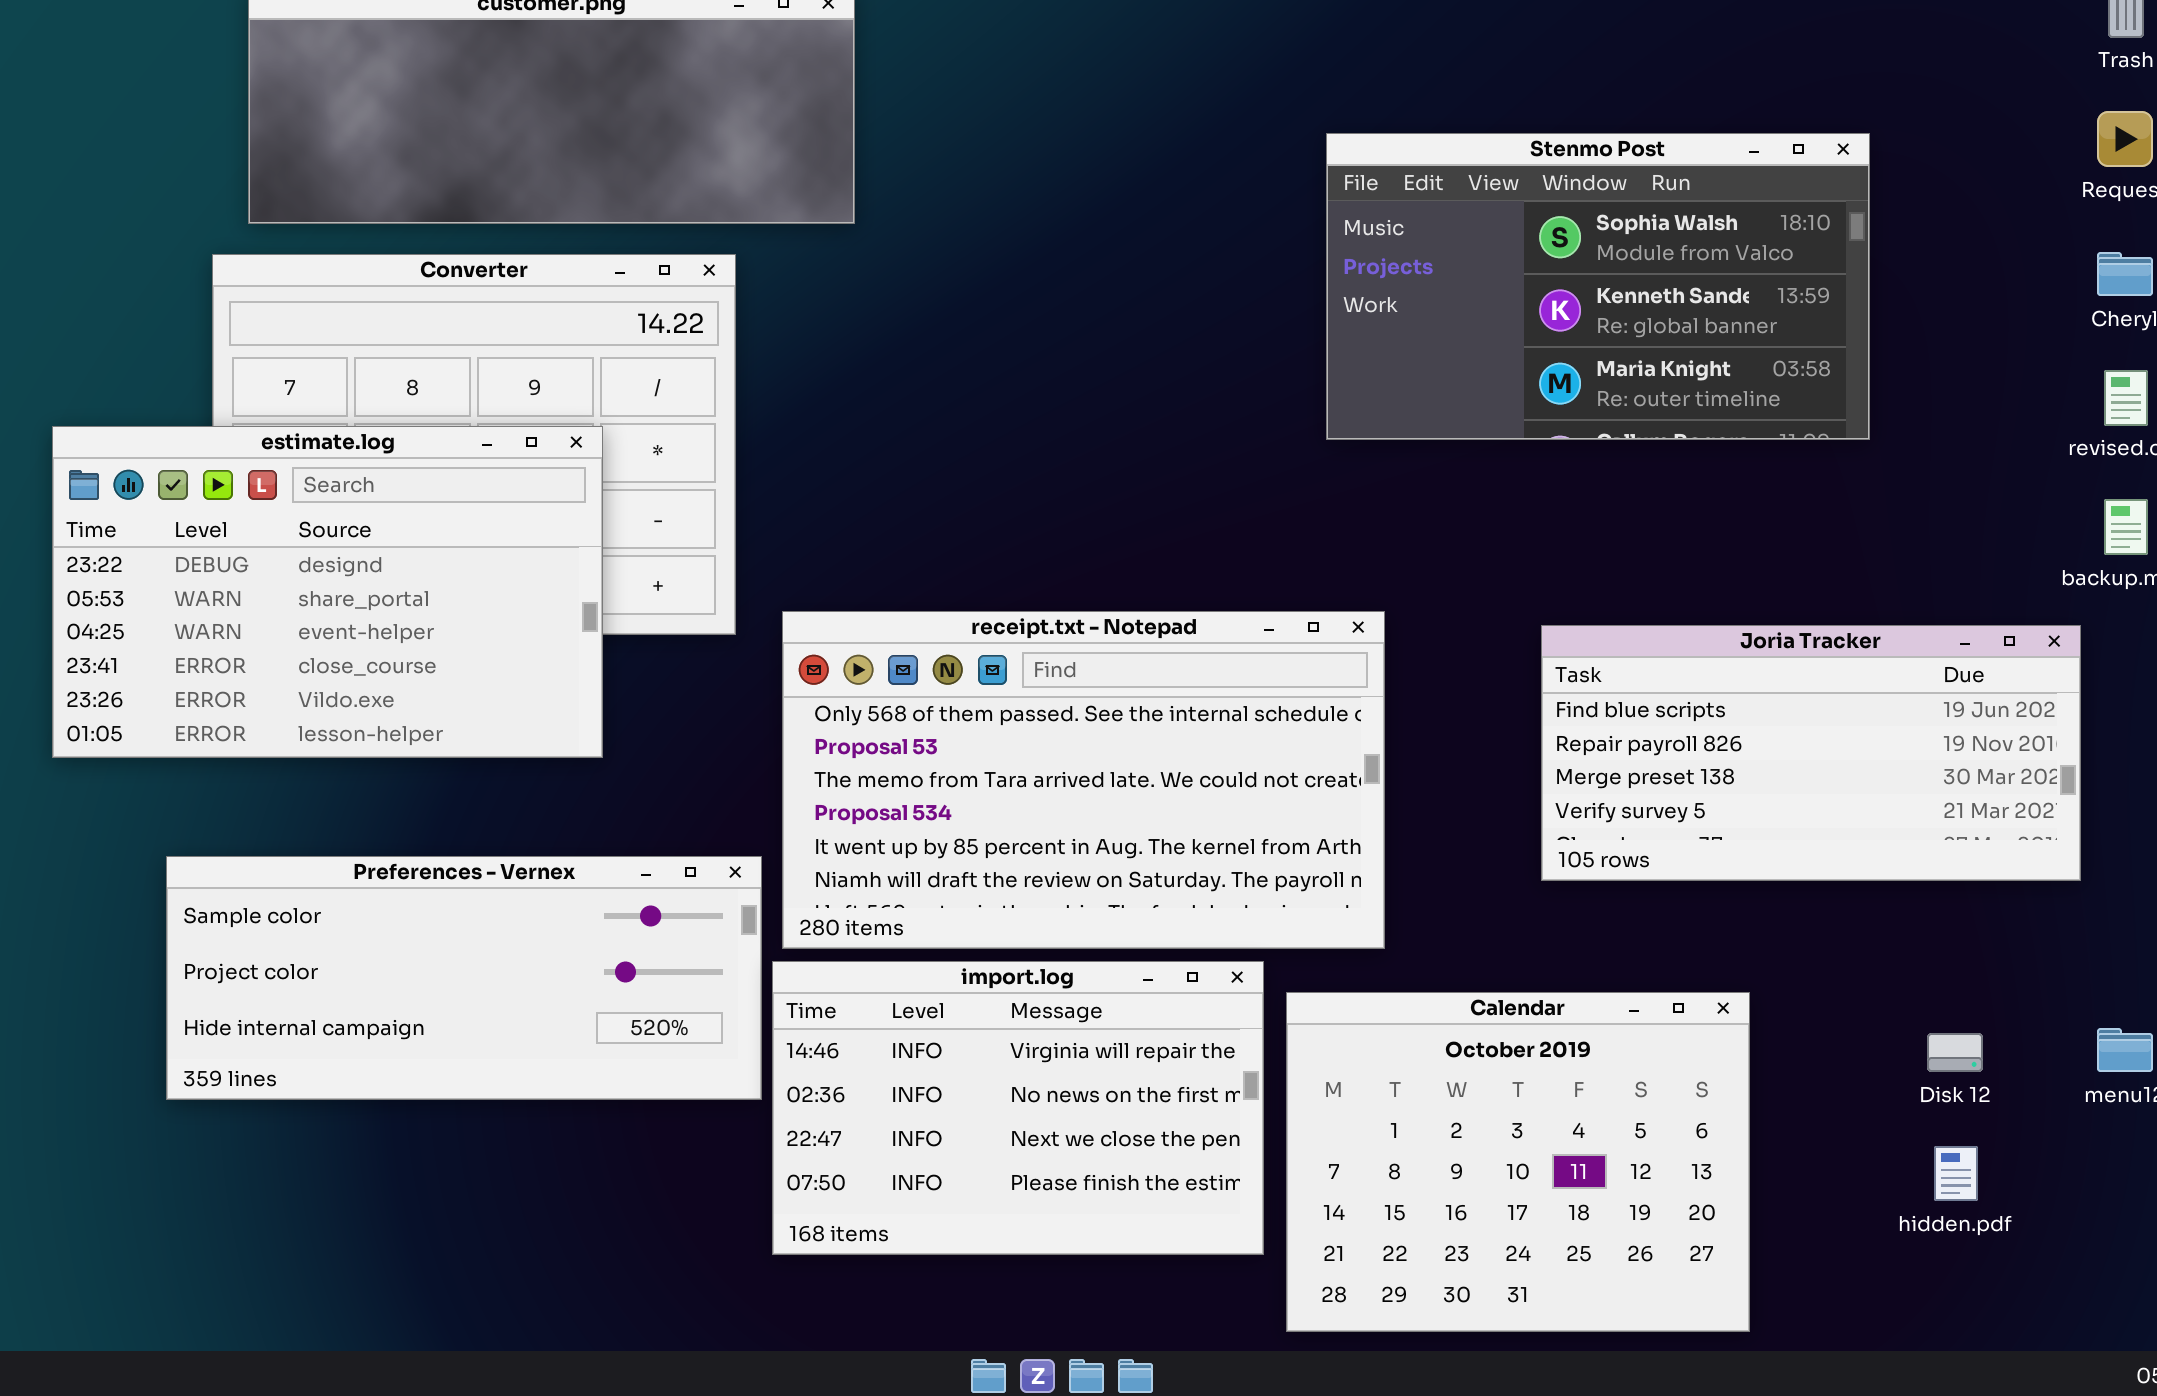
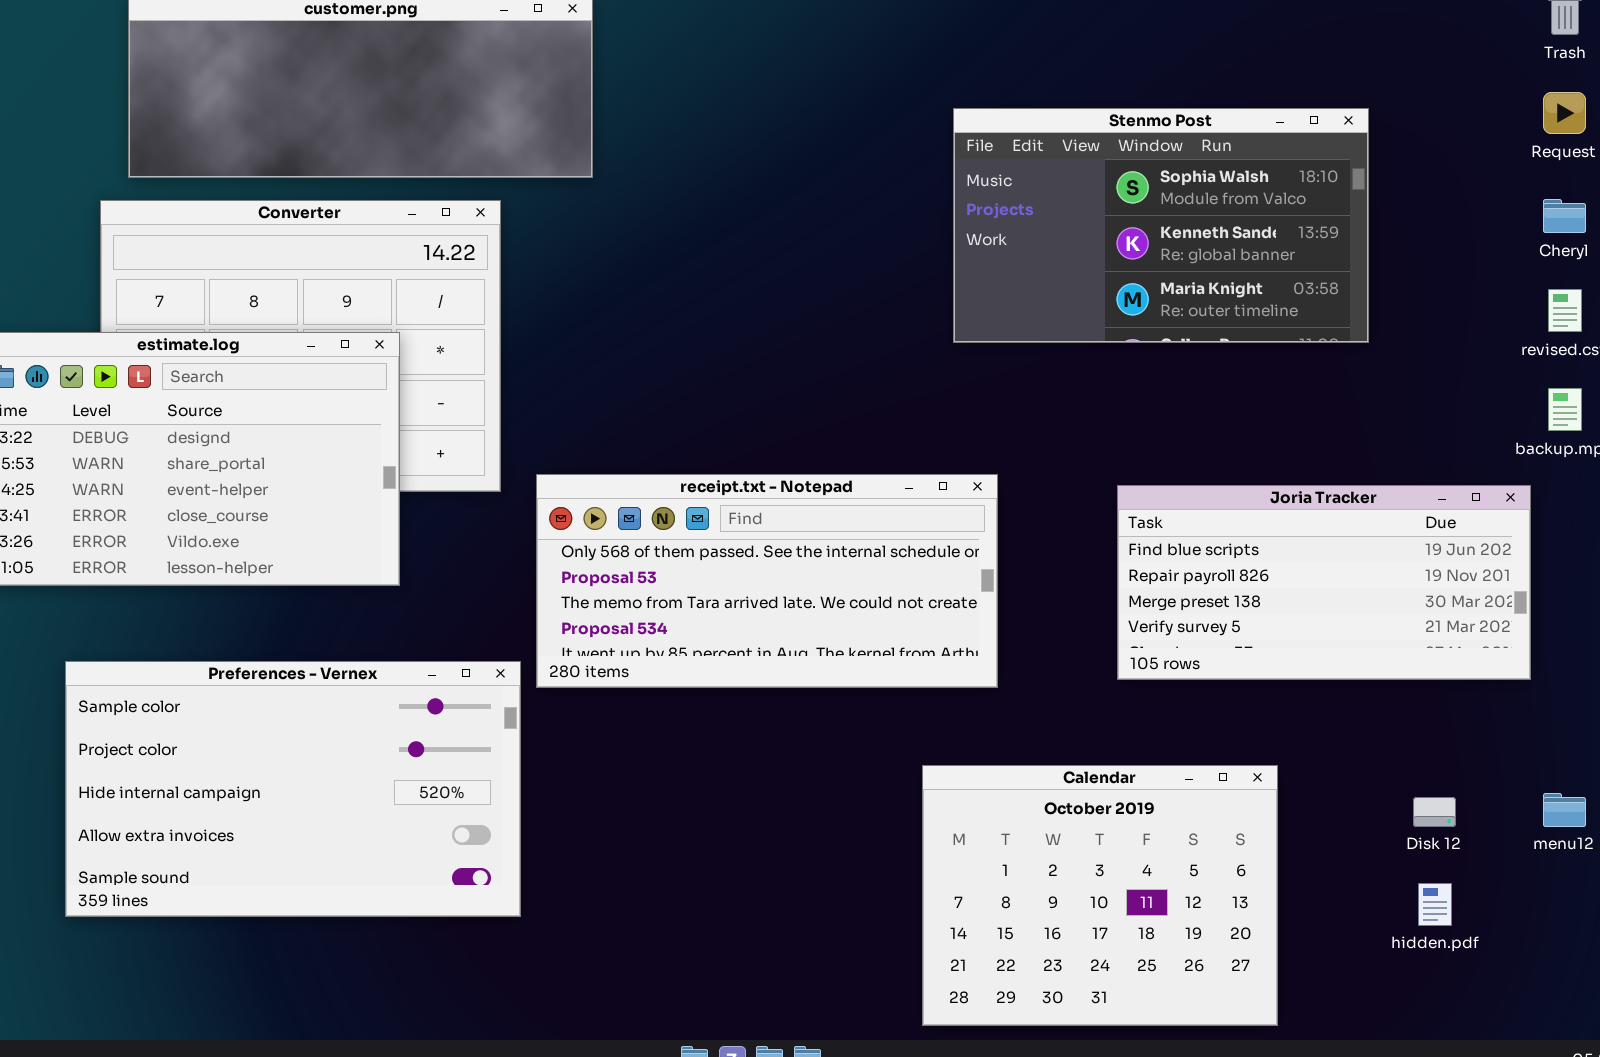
receipt.txt - Notepad: [782,611,1385,949] -> [536,474,998,688], resized
Preferences - Vernex: [166,856,762,1100] -> [65,661,521,917], resized
import.log: [772,961,1264,1255] -> none, closed

